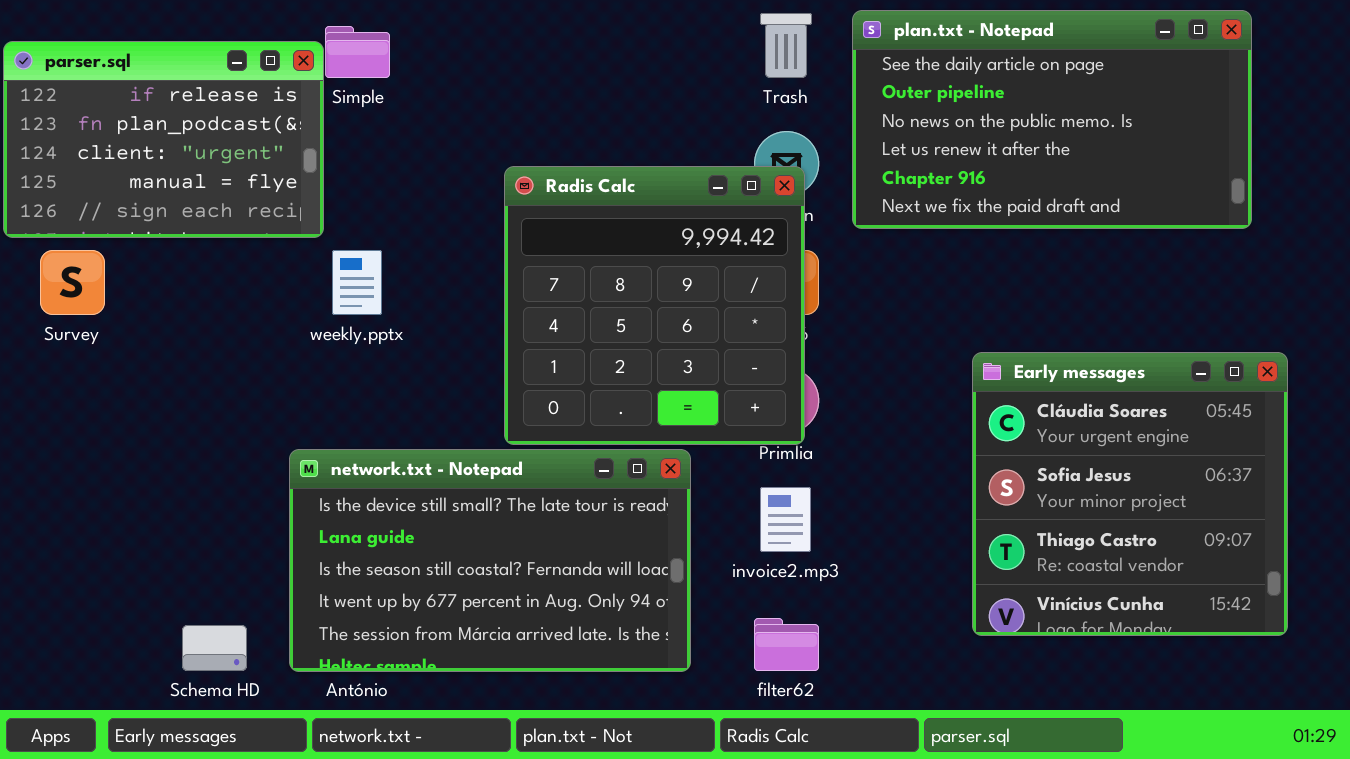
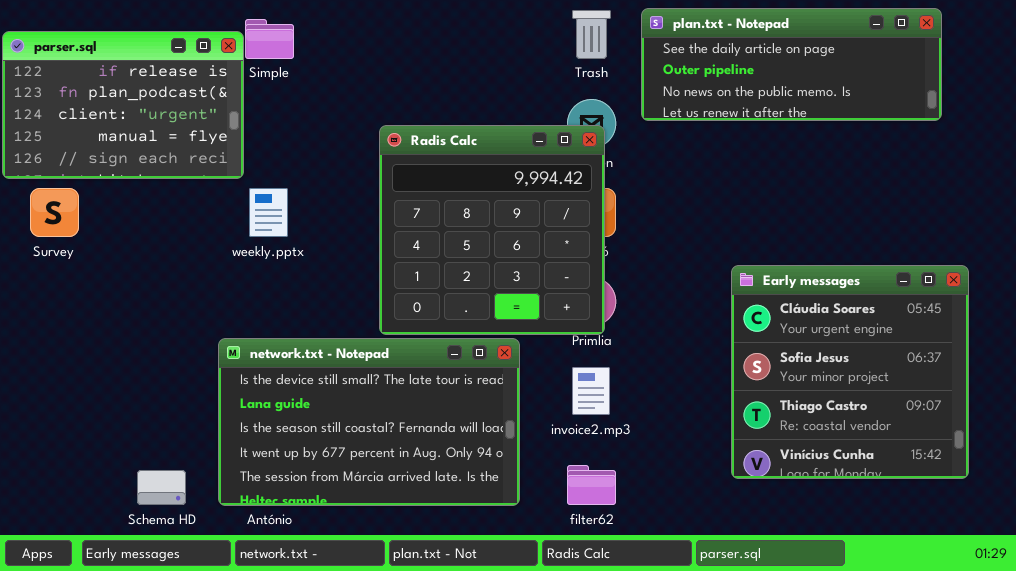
plan.txt - Notepad: [852,10,1252,229] -> [641,8,942,121], resized

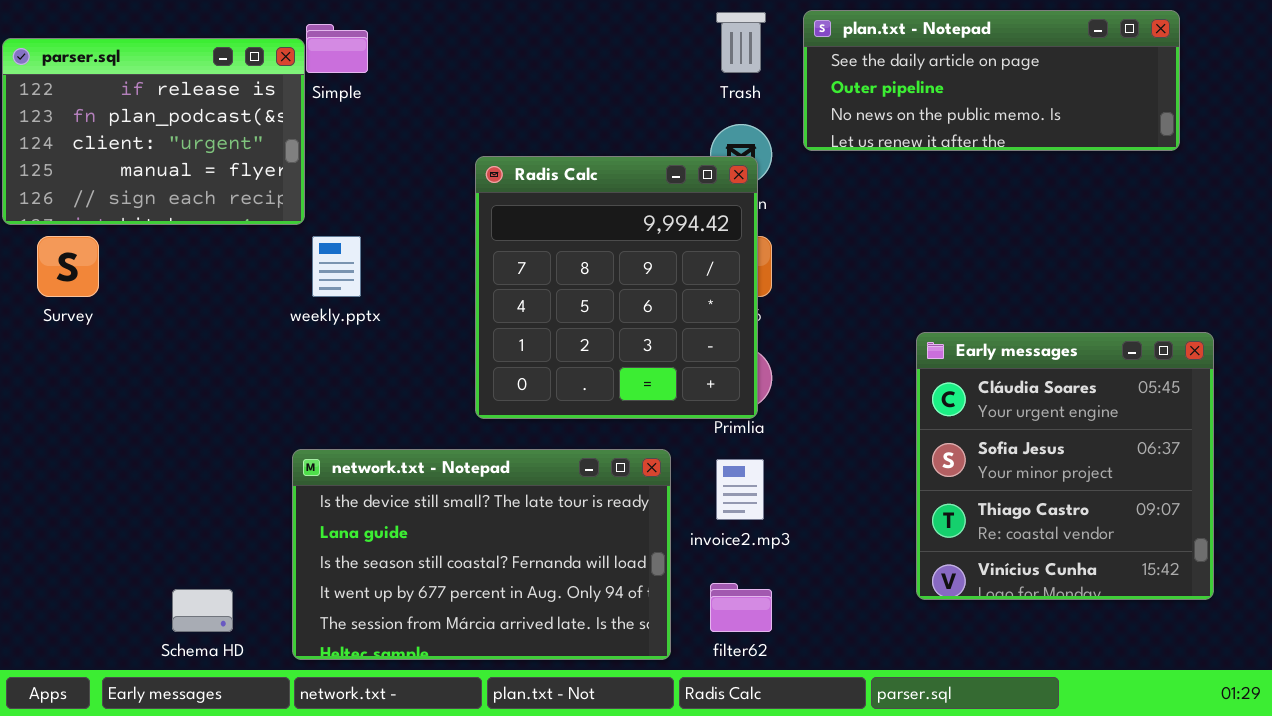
network.txt - Notepad: [218,338,520,506] -> [292,449,671,660], moved

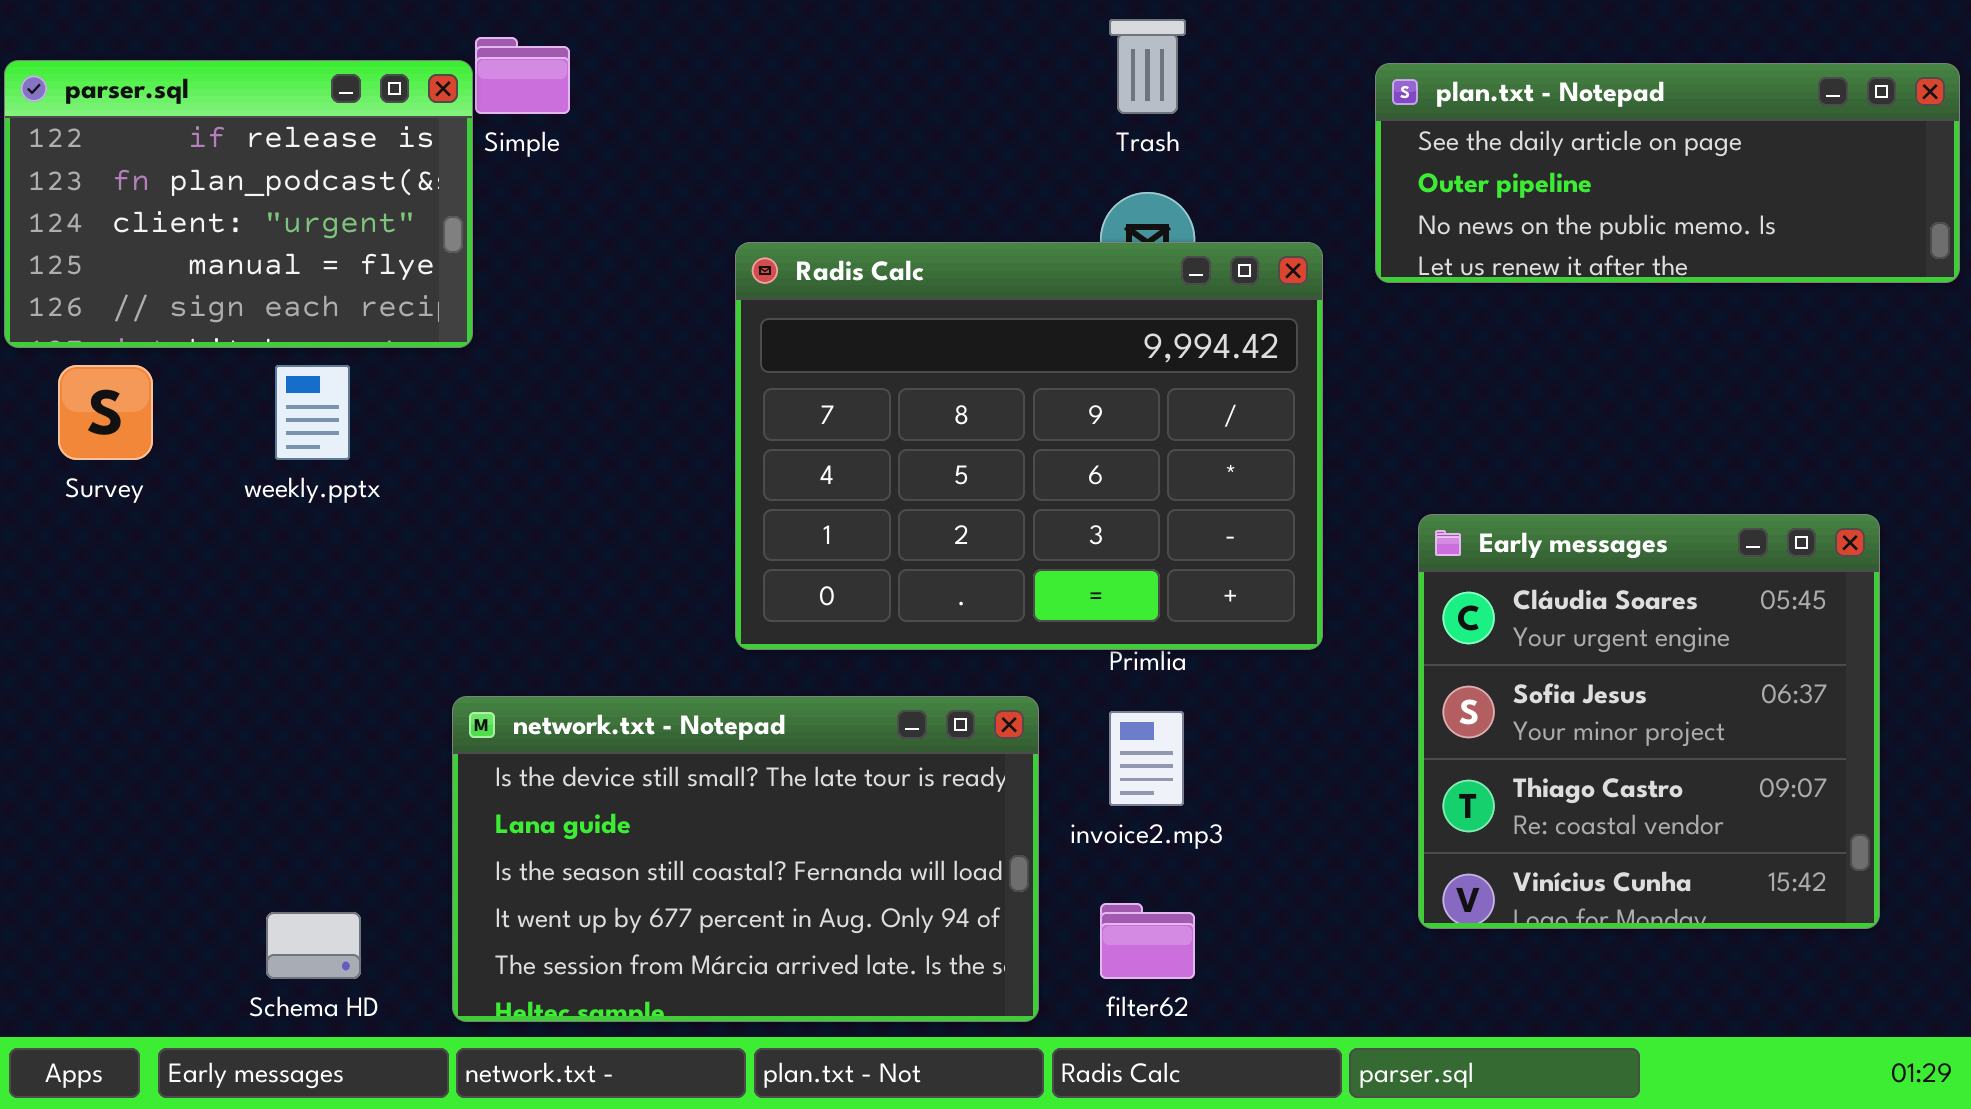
plan.txt - Notepad: [803,10,1180,151] -> [1375,63,1960,283], moved
Radis Calc: [475,156,758,419] -> [735,242,1323,650], resized
weekly.pptx: [312,236,361,297] -> [275,365,350,460], moved

